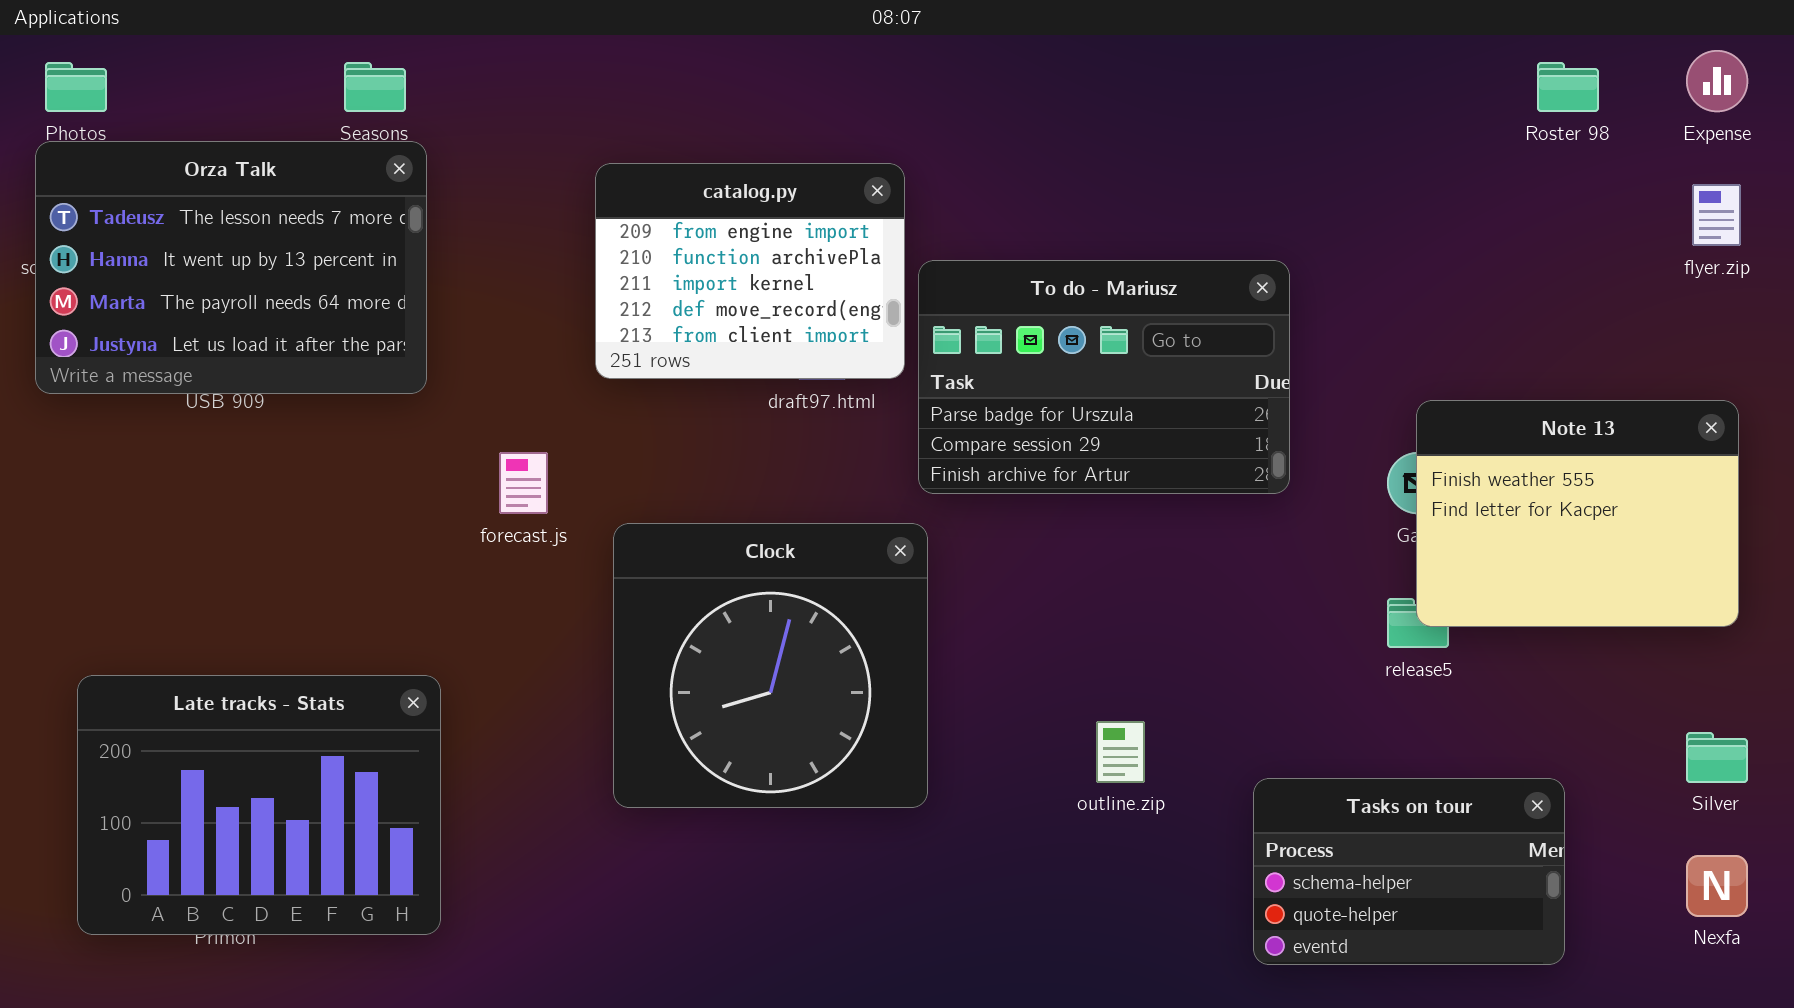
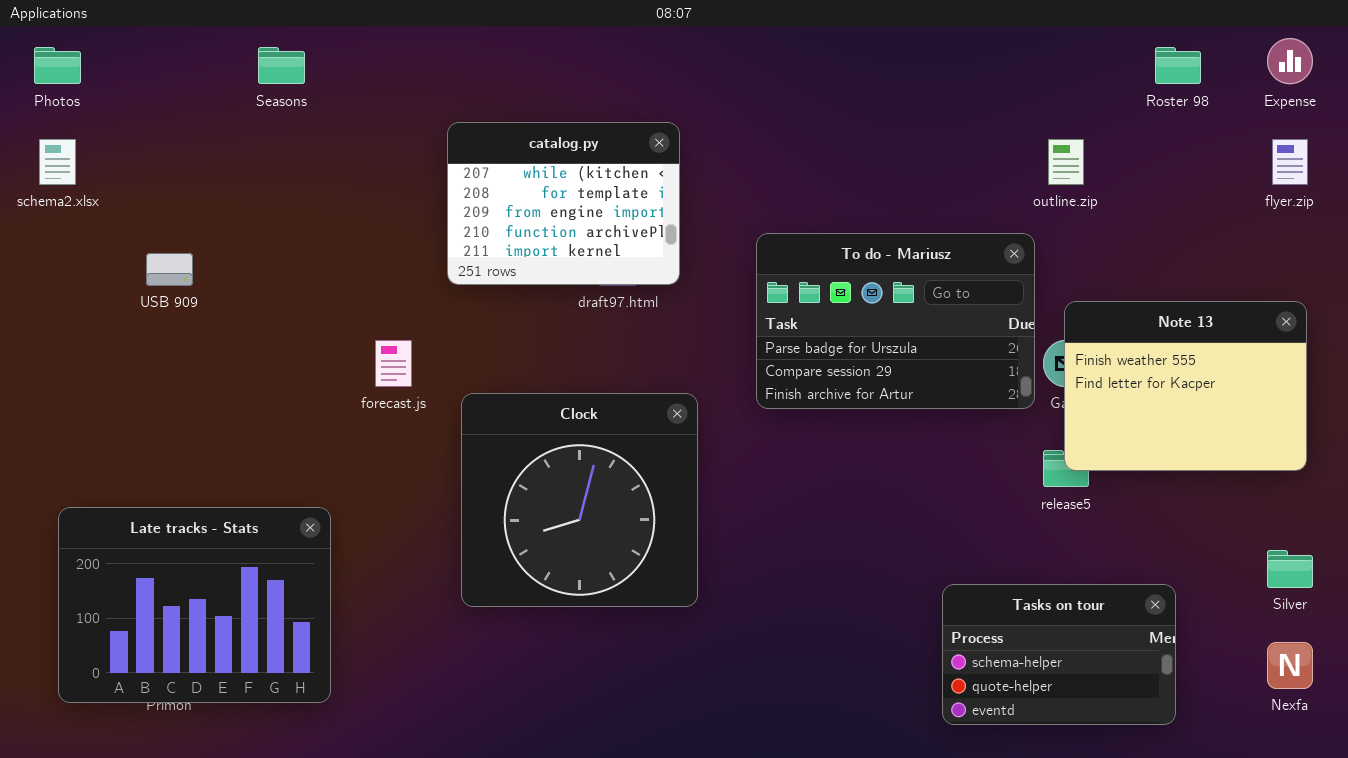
Orza Talk: [35,141,427,394] -> none, closed
catalog.py: [595,163,905,379] -> [447,122,680,285], scrolled up 2 rows
To do - Mariusz: [918,260,1290,494] -> [756,233,1035,409], moved
outline.zip: [1096,721,1145,783] -> [1048,139,1084,185], moved

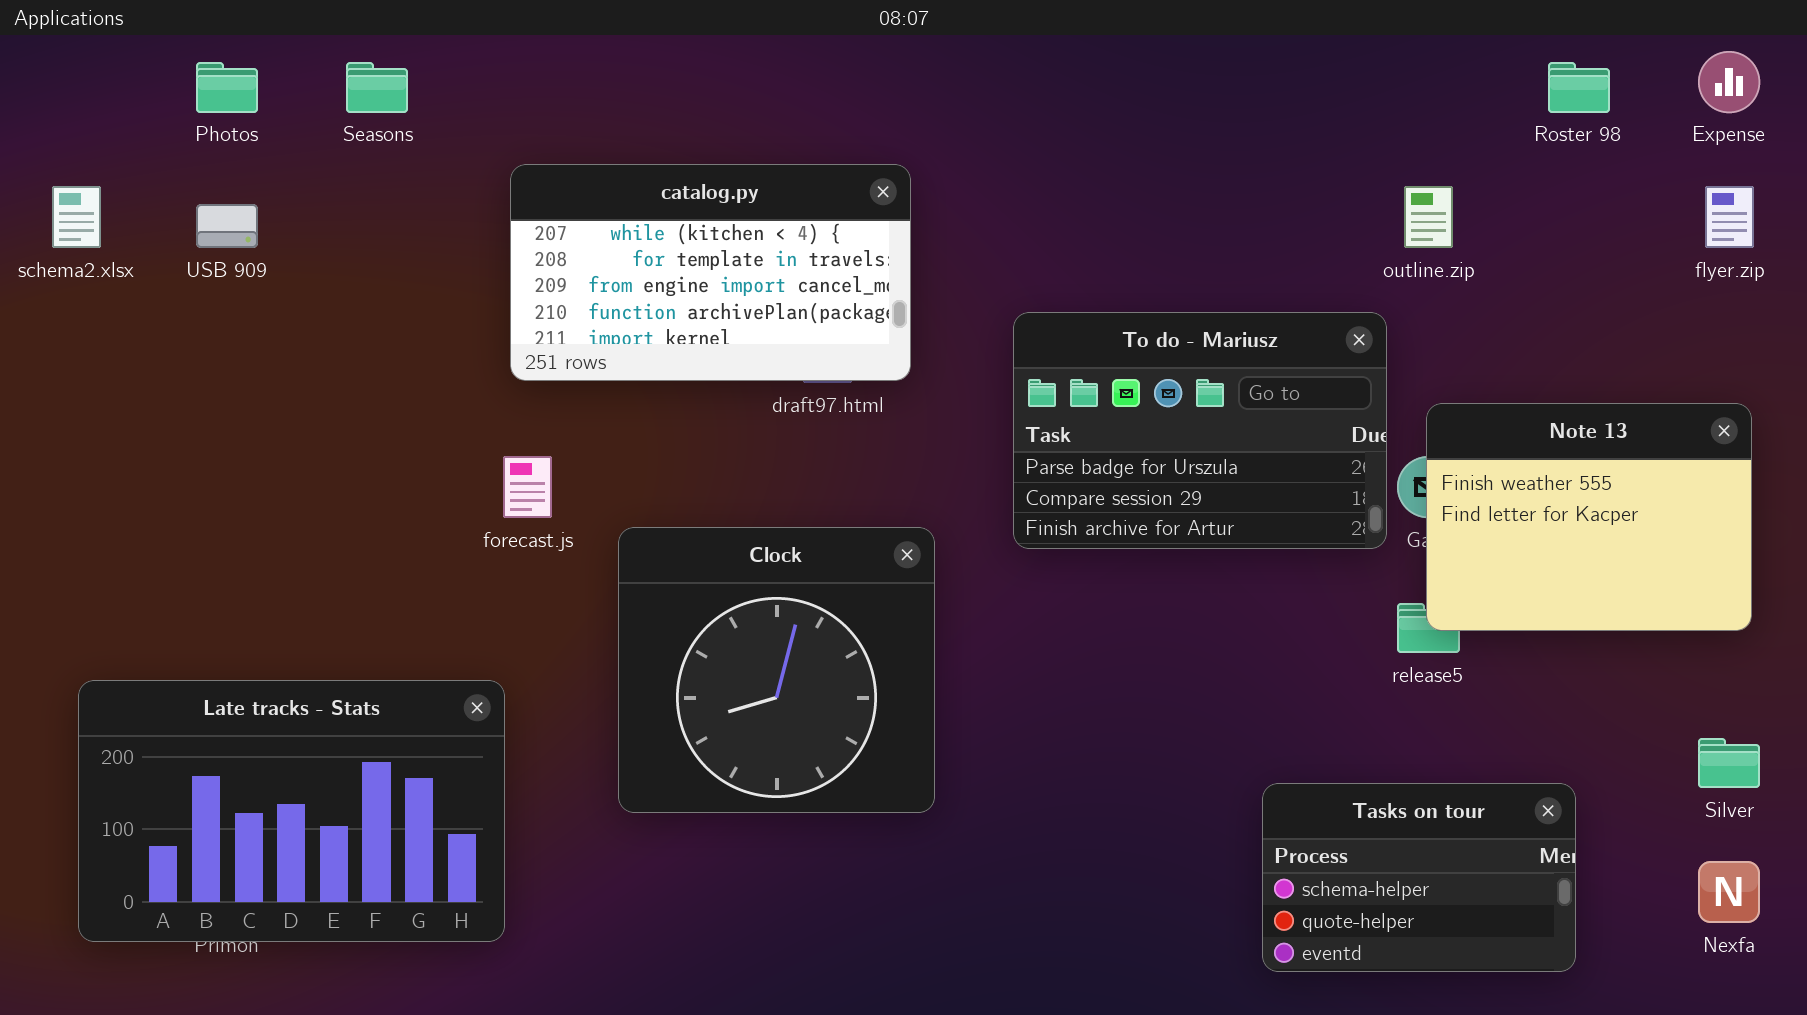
Photos: [34,47,81,84] -> [196,62,258,113], moved
catalog.py: [447,122,680,285] -> [510,164,911,381], resized
USB 909: [146,253,193,286] -> [196,204,258,248], moved
Late tracks - Stats: [58,507,331,703] -> [78,680,505,942], resized

